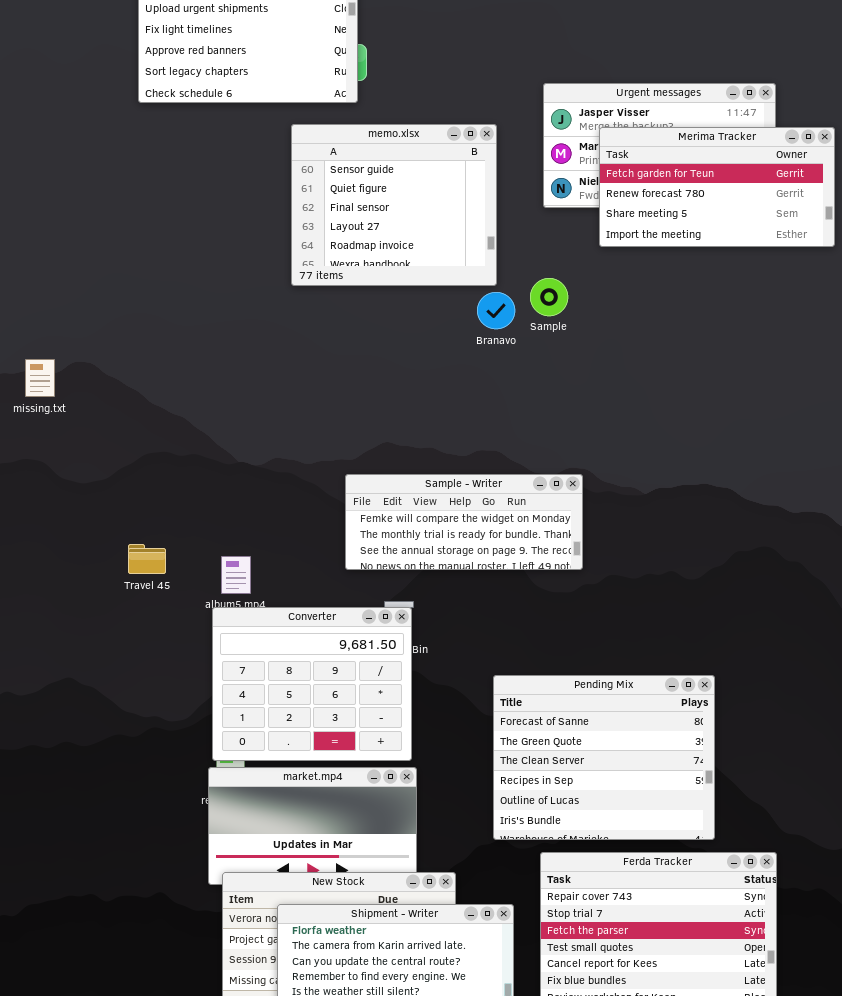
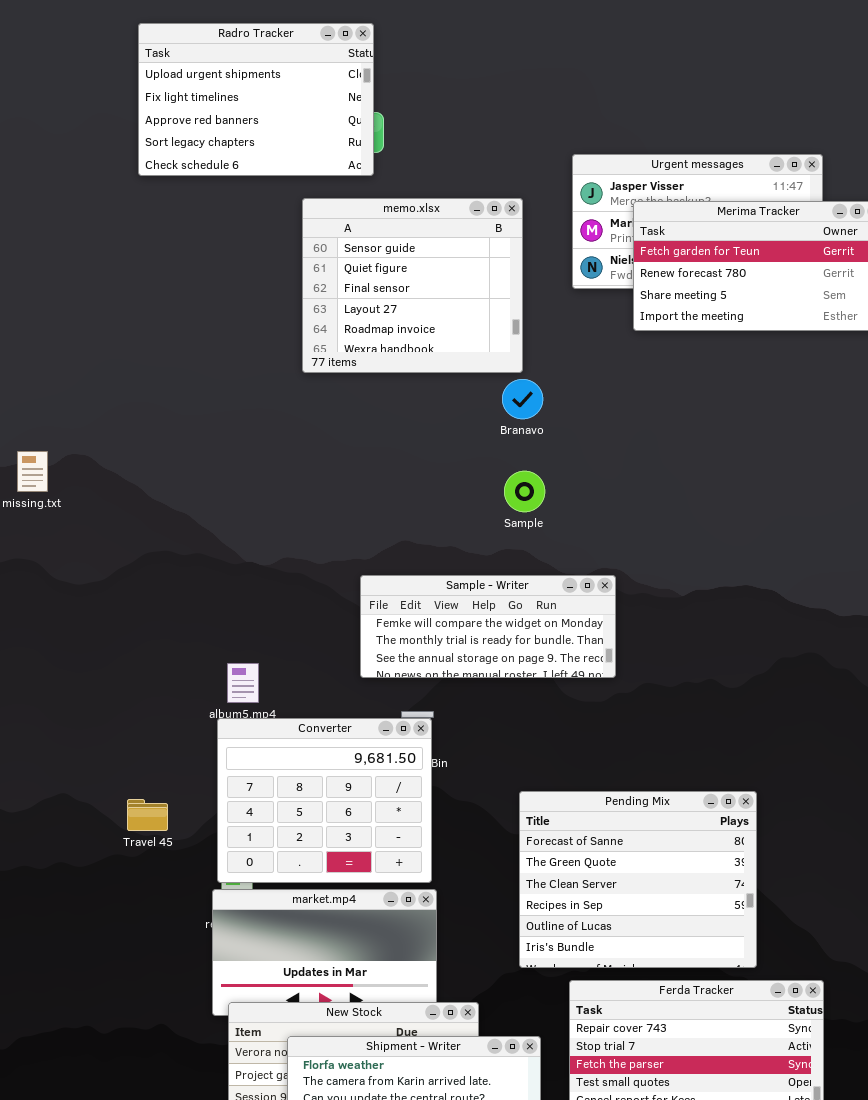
Sample: [530,278,568,316] -> [504,471,545,512], moved
Travel 45: [128,544,166,574] -> [127,799,168,831], moved

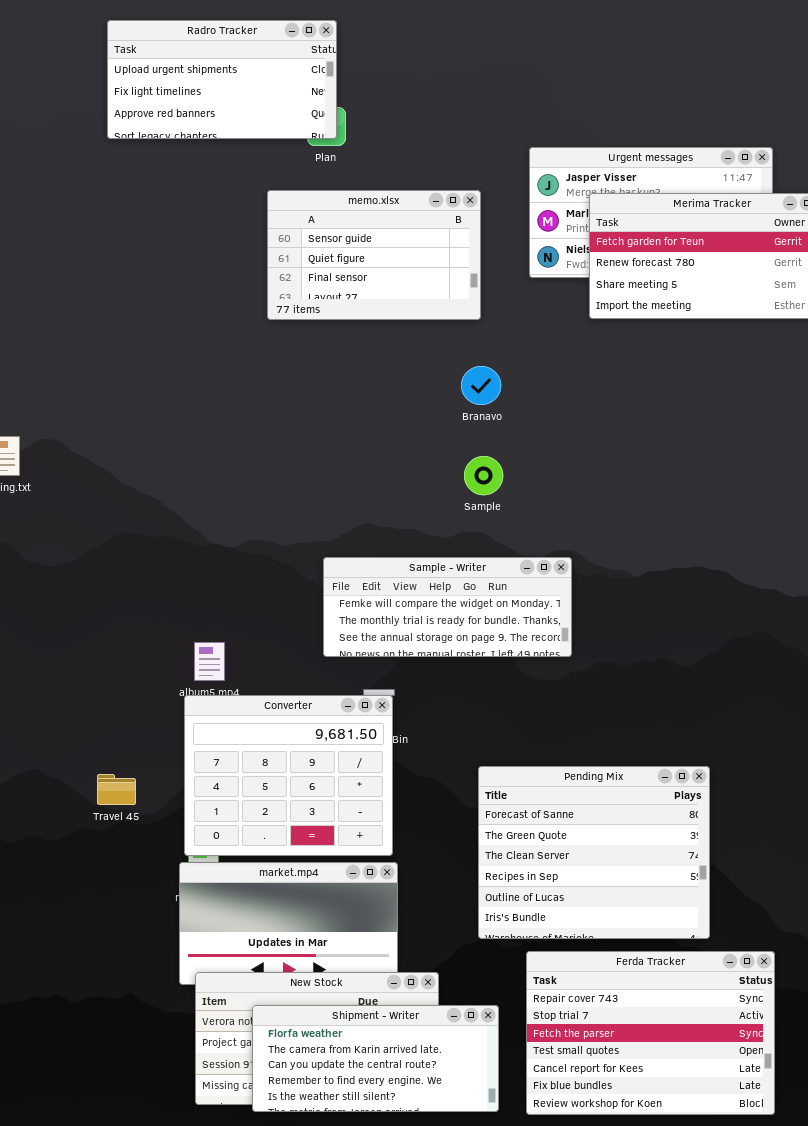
Radro Tracker: [138,23,374,176] -> [107,20,337,139], resized
memo.xlsx: [302,198,523,373] -> [267,190,481,320], resized

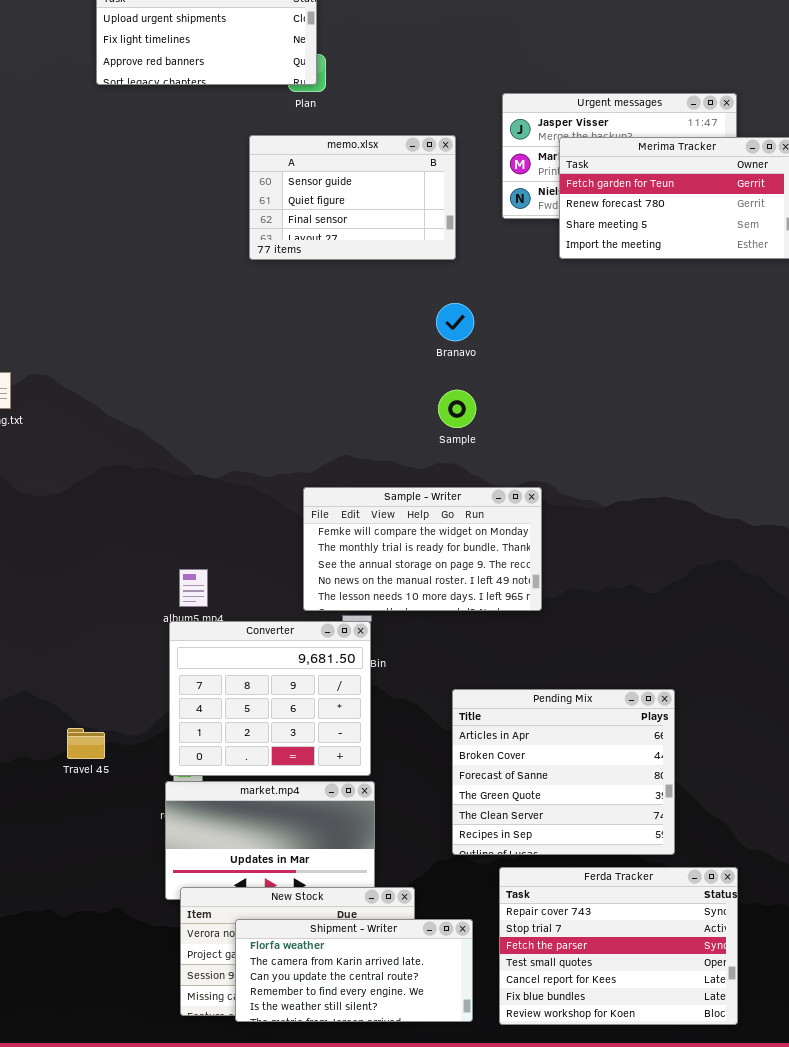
Sample - Writer: [323,557,572,657] -> [303,487,542,611], resized
Pending Mix: [478,766,710,939] -> [452,689,675,855], scrolled up 2 rows
Travel 45: [97,774,136,805] -> [67,728,105,759], moved

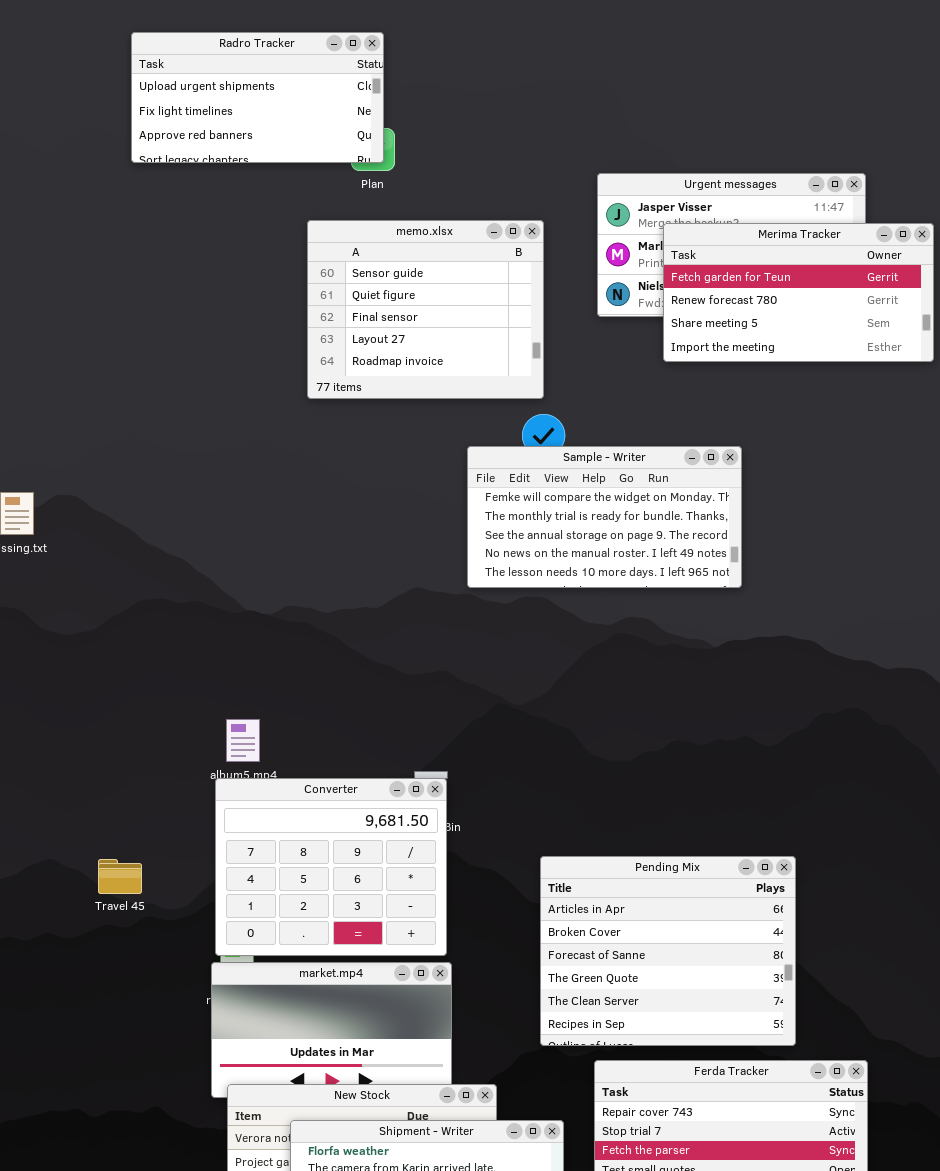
memo.xlsx: [249,135,456,260] -> [307,220,544,399], resized
Sample - Writer: [303,487,542,611] -> [467,446,742,588], moved
Travel 45: [67,728,105,759] -> [98,859,142,894], moved

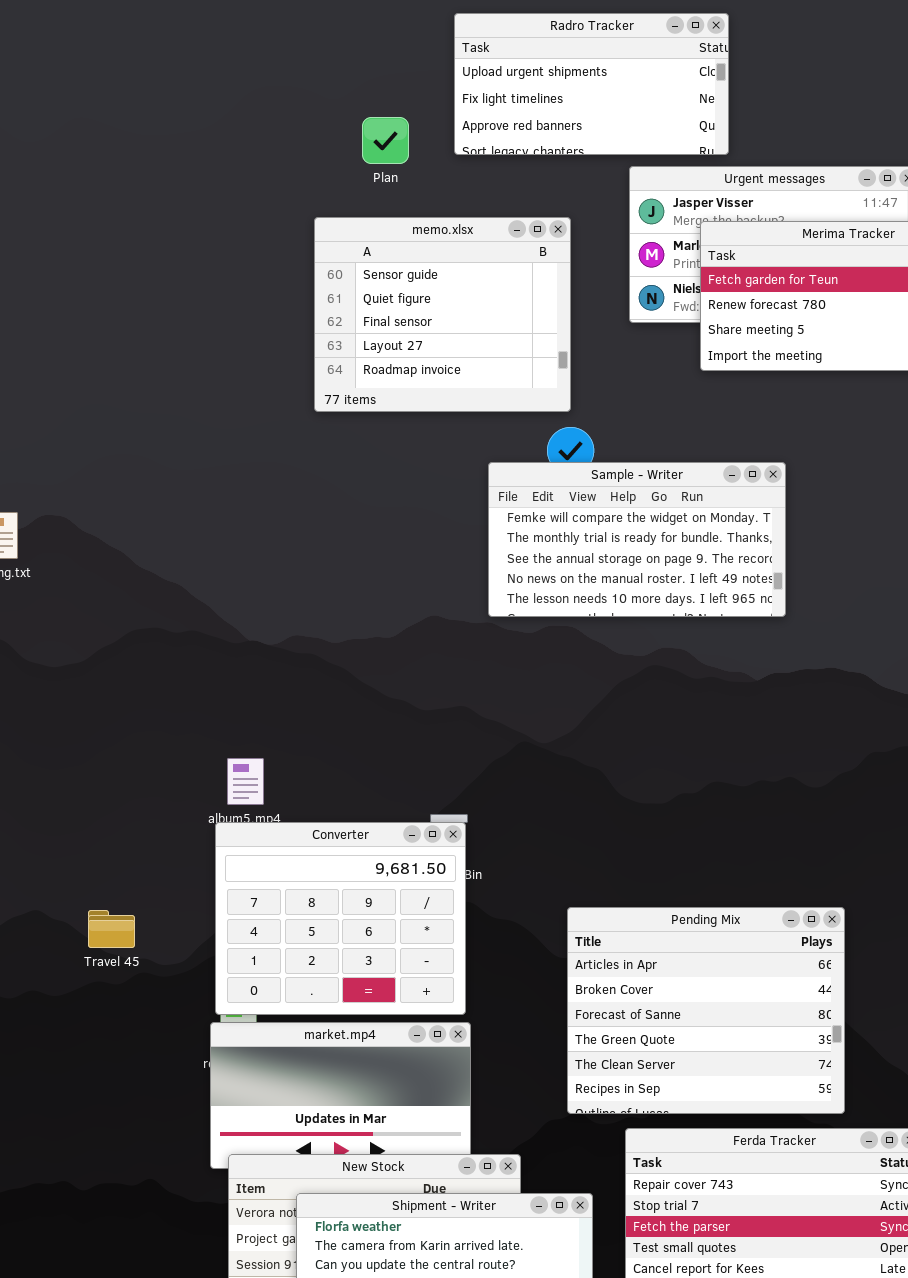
Radro Tracker: [131,32,384,163] -> [454,13,729,155], moved

